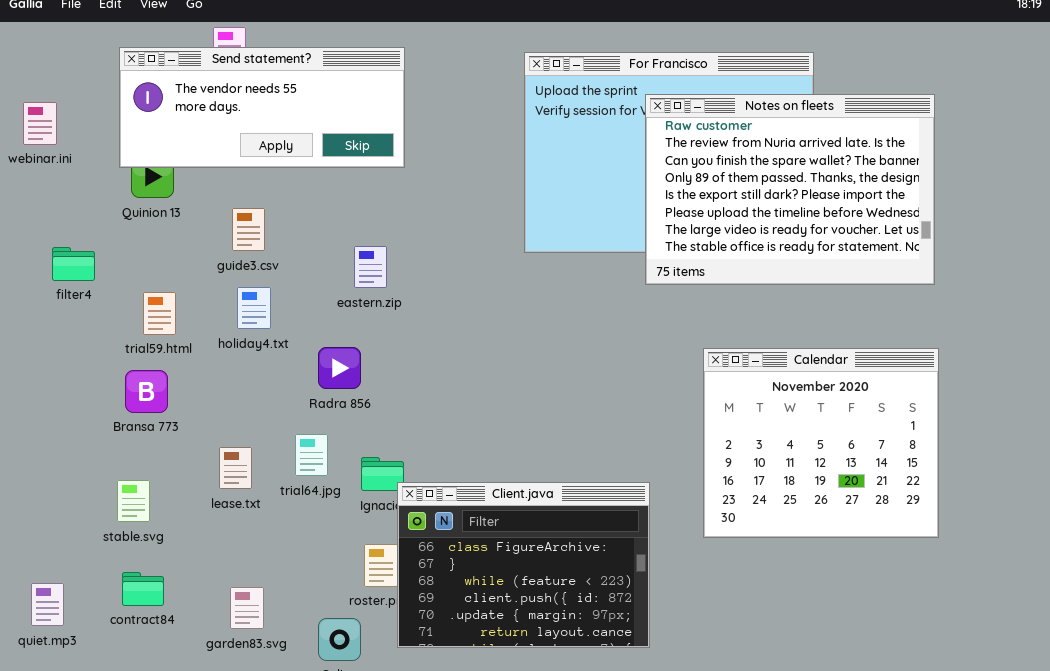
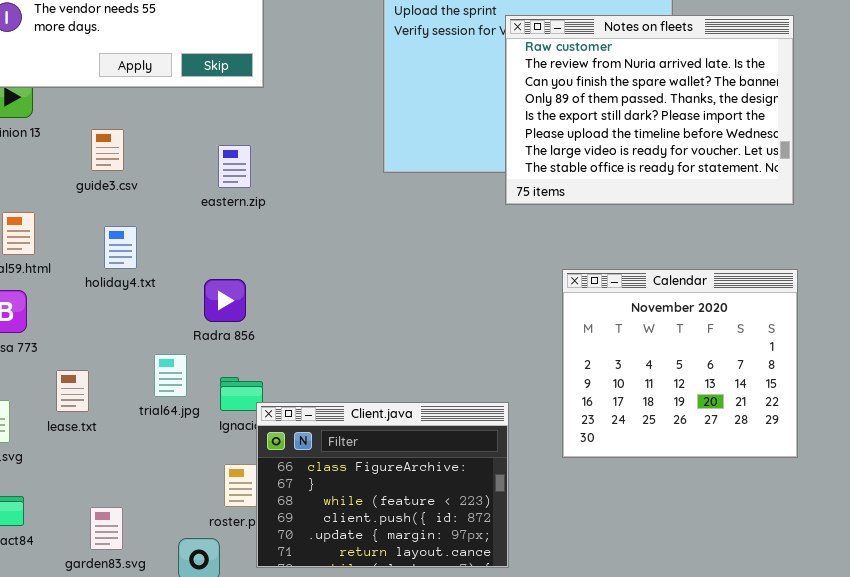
eastern.zip: [354,246,387,288] -> [218,145,251,188], moved
holiday4.txt: [237,287,271,329] -> [104,226,137,269], moved
Radra 856: [318,347,361,389] -> [204,279,246,322], moved
lease.txt: [219,447,252,489] -> [56,370,89,412], moved

